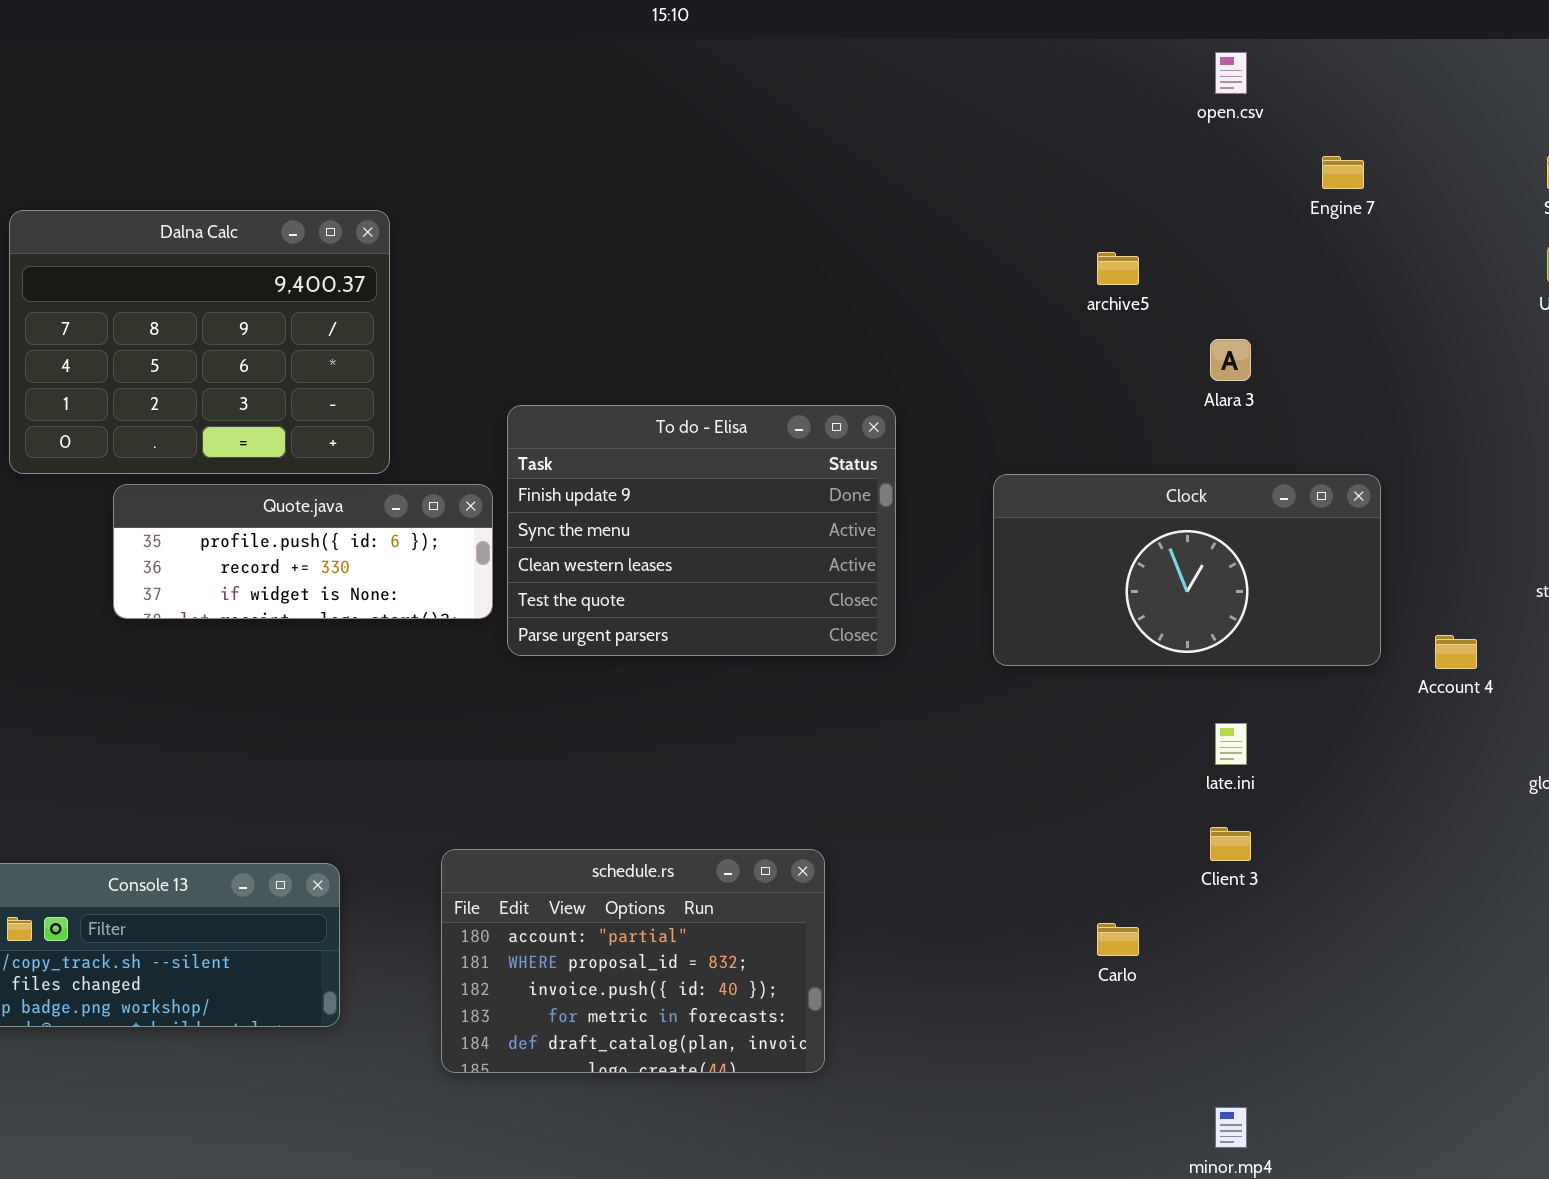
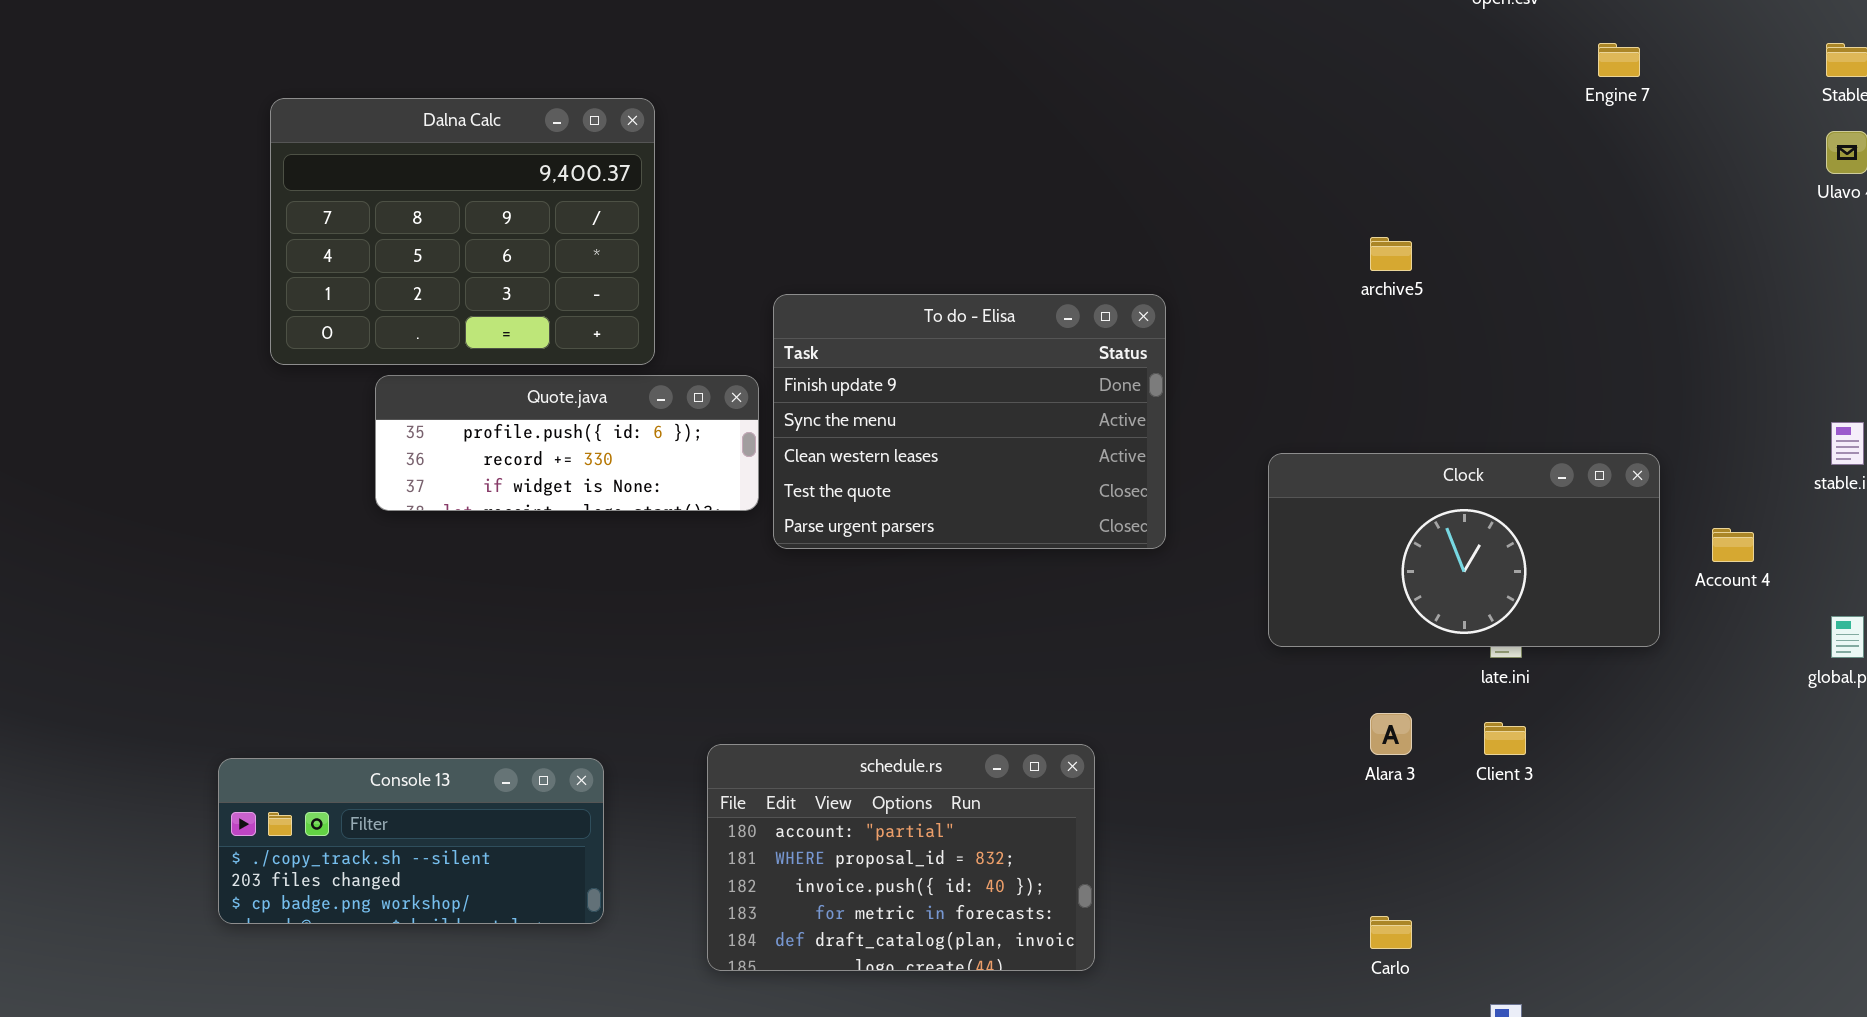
archive5: [1097,252,1139,285] -> [1370,237,1412,271], moved
Alara 3: [1210,339,1251,381] -> [1370,713,1412,755], moved
Clock: [993,474,1381,666] -> [1268,453,1660,647], moved
Carlo: [1097,923,1139,956] -> [1370,916,1412,949], moved

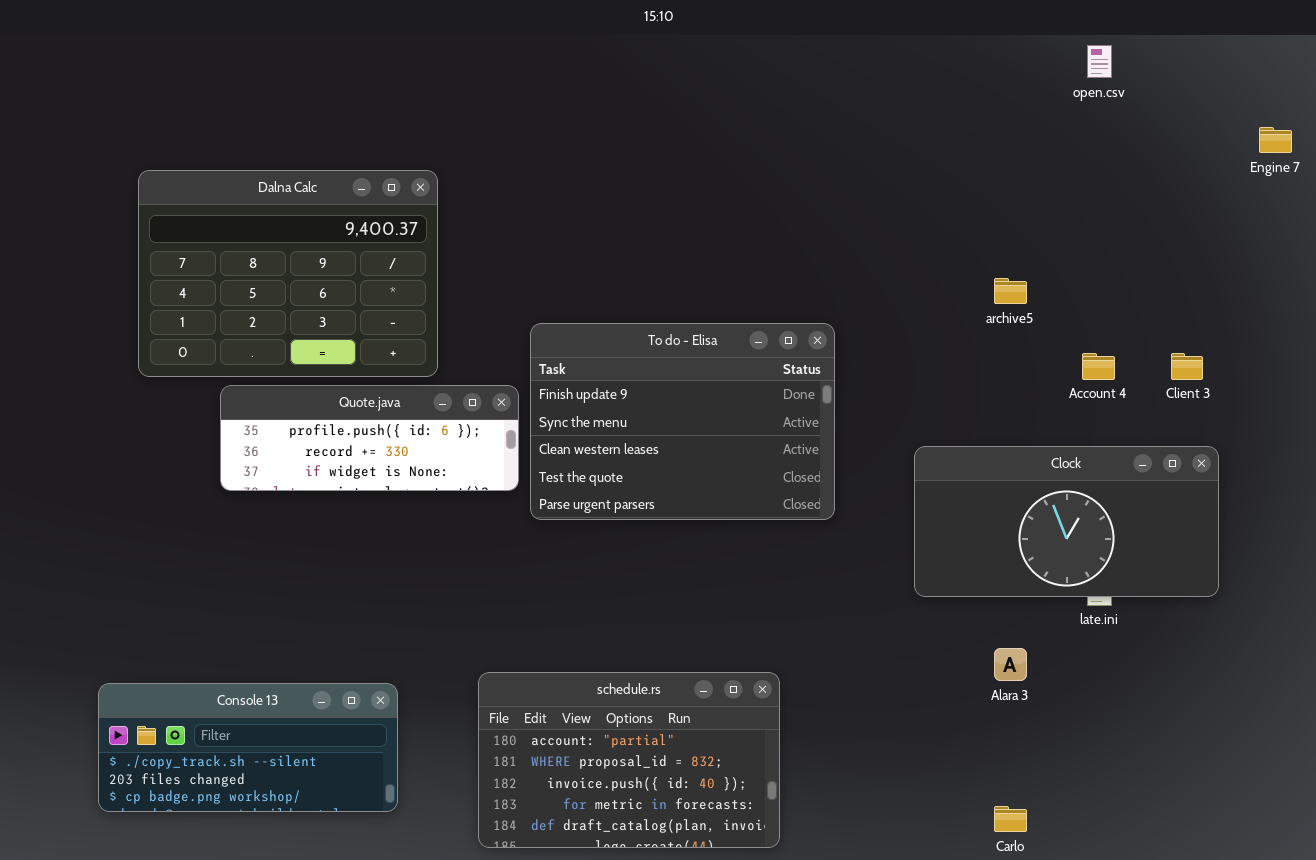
Engine 7: [1598,43,1640,77] -> [1259,127,1292,153], moved
Account 4: [1712,528,1754,562] -> [1082,353,1115,380], moved
Client 3: [1484,722,1526,755] -> [1171,353,1203,380], moved

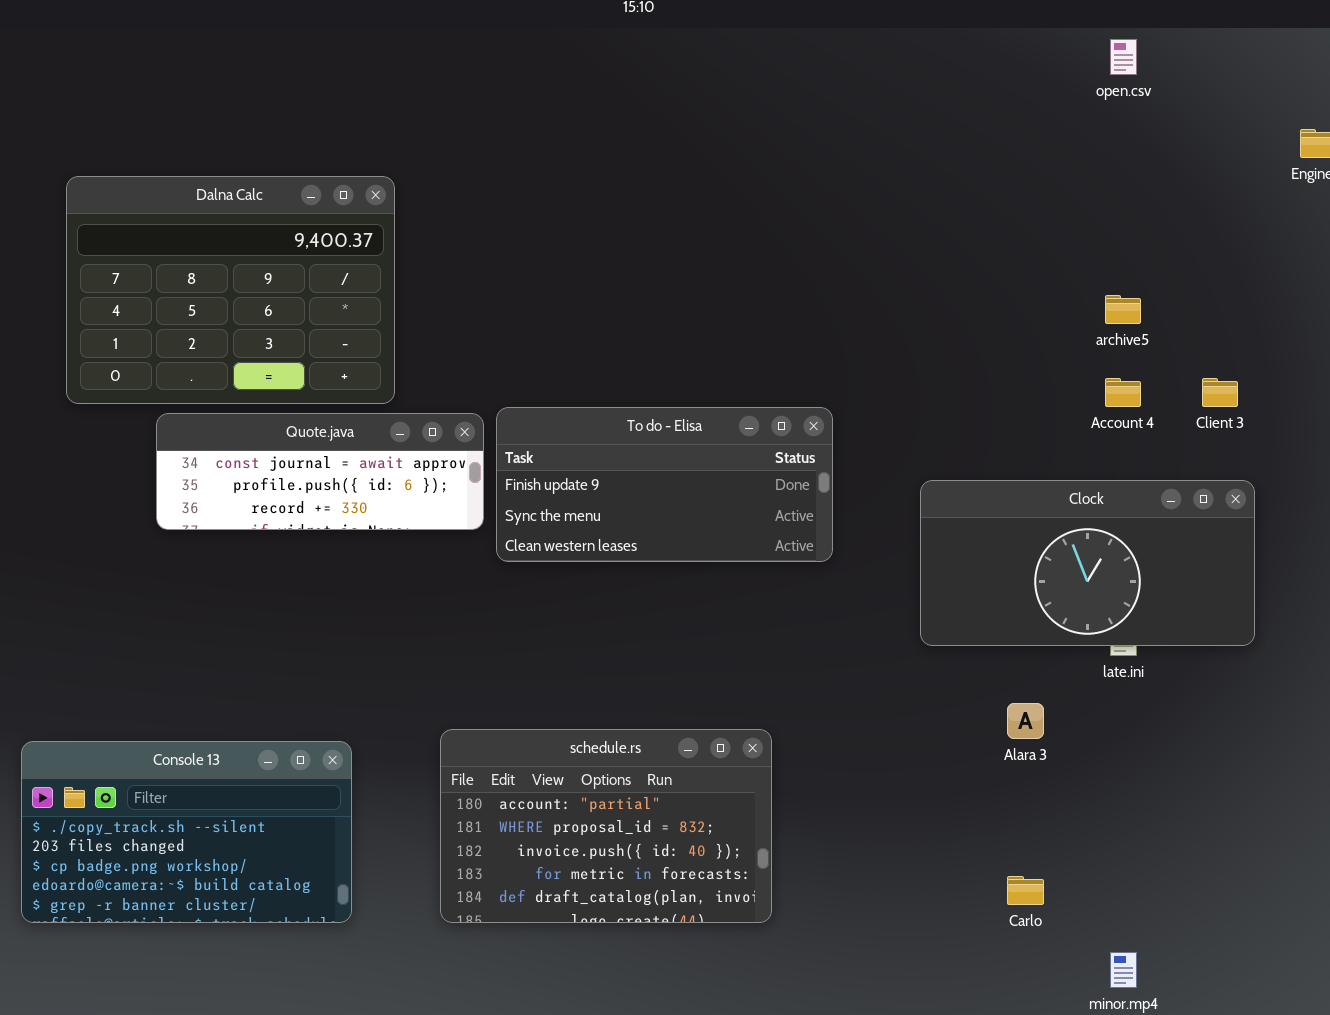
archive5: [994,278,1027,304] -> [1105,295,1141,324], moved
To do - Elisa: [530,323,835,520] -> [496,407,833,562], resized
Quote.java: [220,385,519,491] -> [156,413,484,530], scrolled up 1 row
Console 13: [98,683,398,812] -> [21,741,352,923], resized

